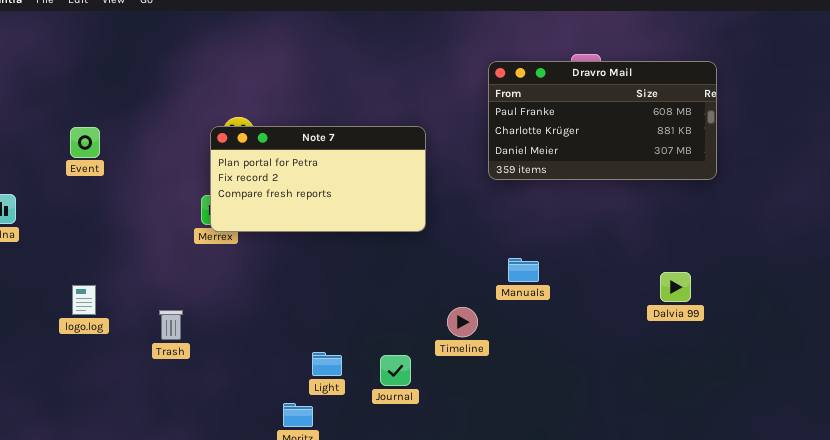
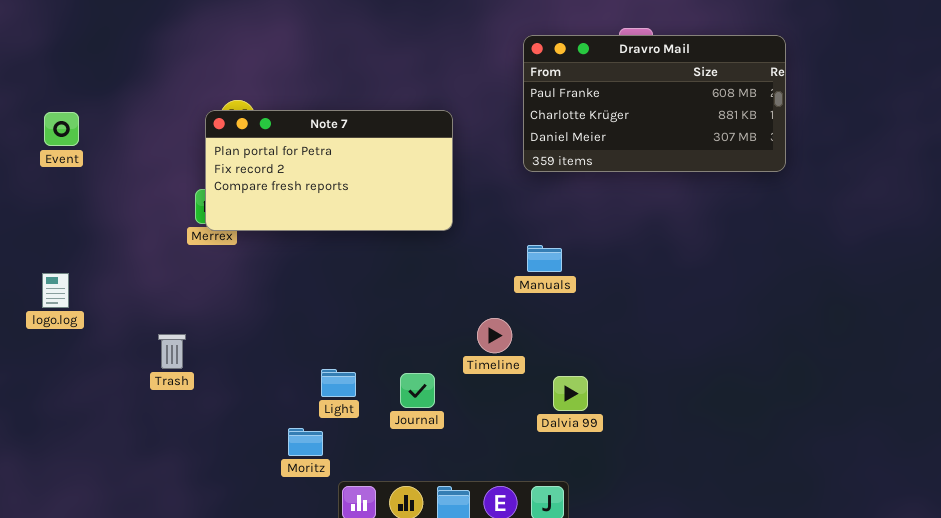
Manuals: [508,258,539,282] -> [527,245,562,272], moved
Dalvia 99: [660,272,691,302] -> [553,376,588,411], moved
logo.log: [72,285,96,315] -> [42,273,69,308], moved
Trash: [159,310,183,340] -> [158,334,186,369], moved

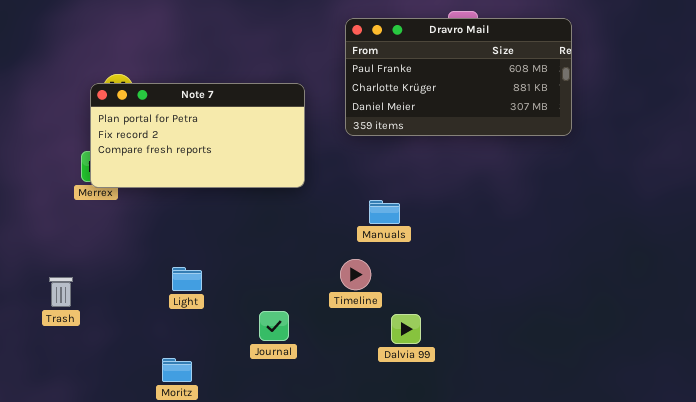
Dravro Mail: [523,35,786,172] -> [345,18,572,136], moved
Timeline: [477,318,512,353] -> [340,259,371,290], moved
Light: [321,369,356,397] -> [172,267,202,291], moved

